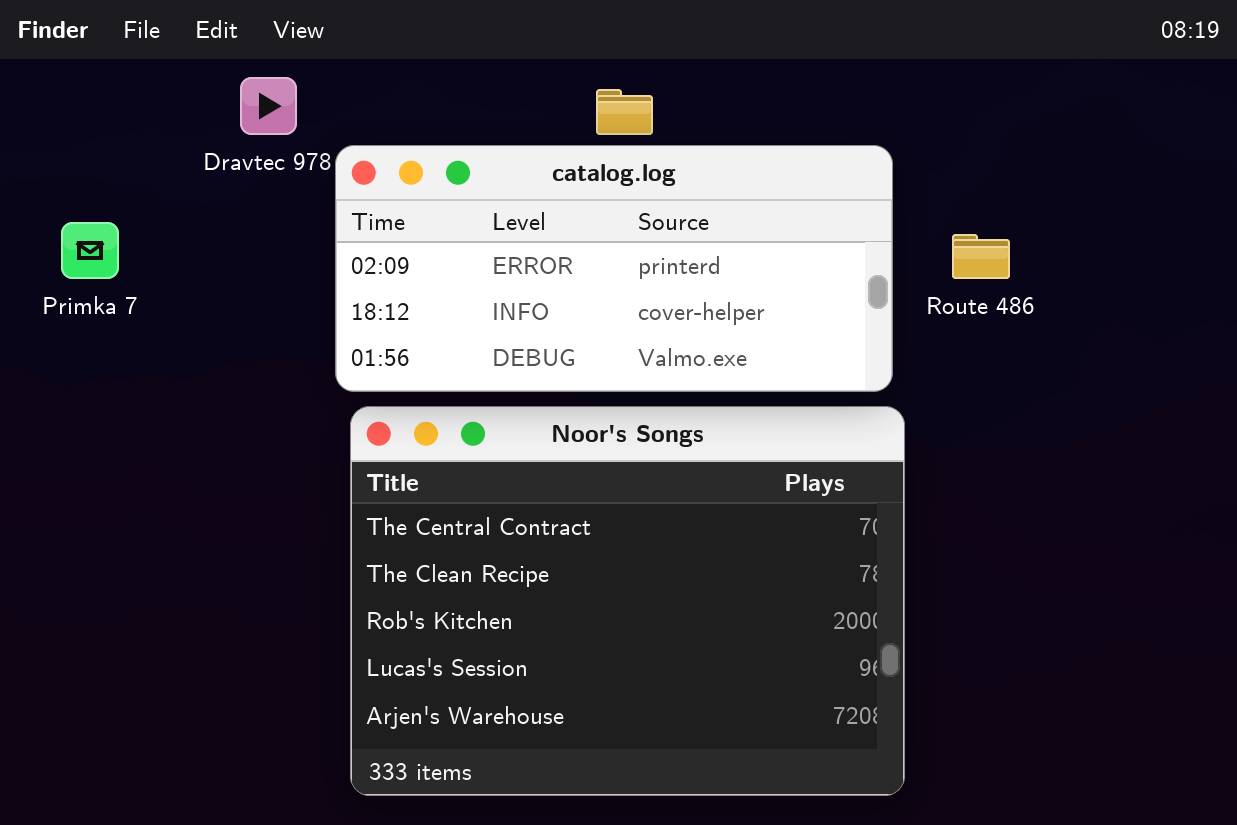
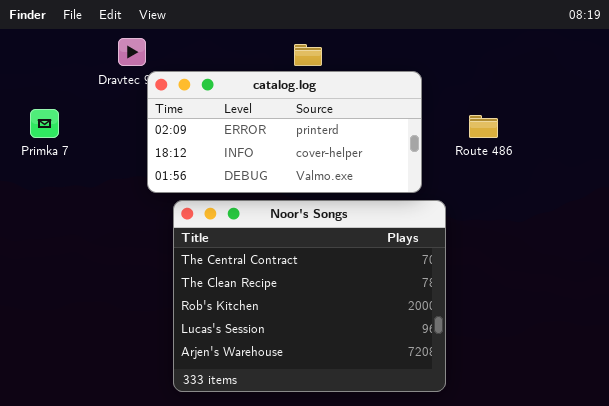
catalog.log: [335,145,893,392] -> [147,71,422,193], moved

